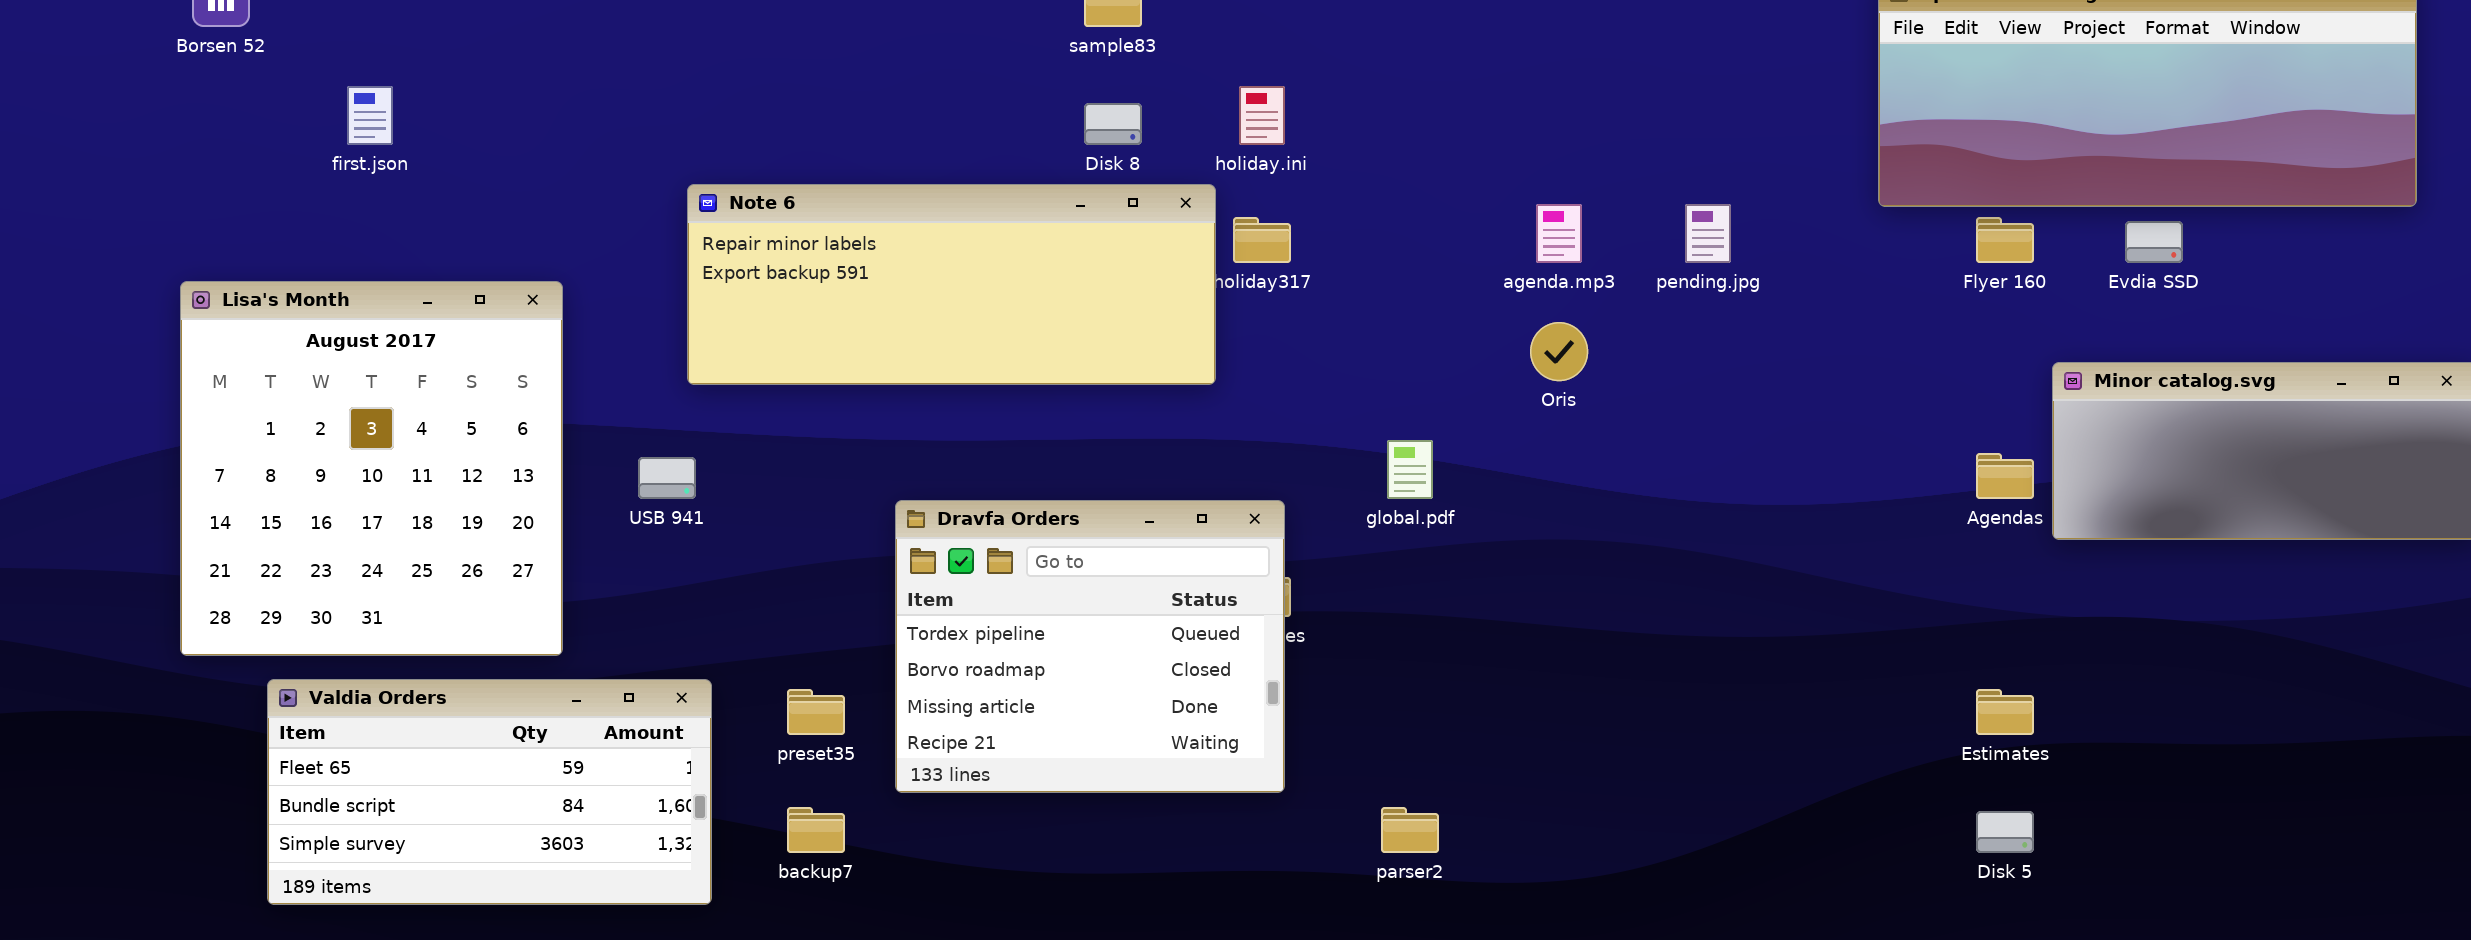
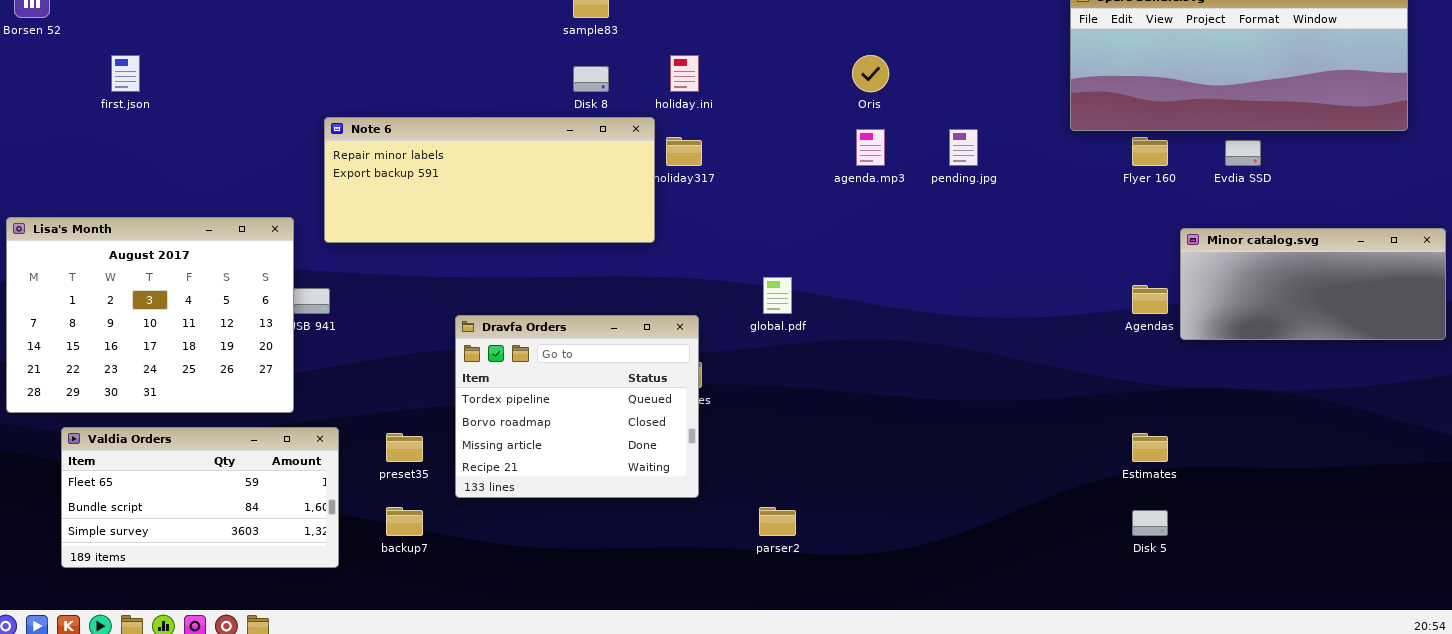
Lisa's Month: [180,281,563,656] -> [6,217,294,413], resized
Oris: [1530,322,1588,381] -> [852,55,889,92], moved

